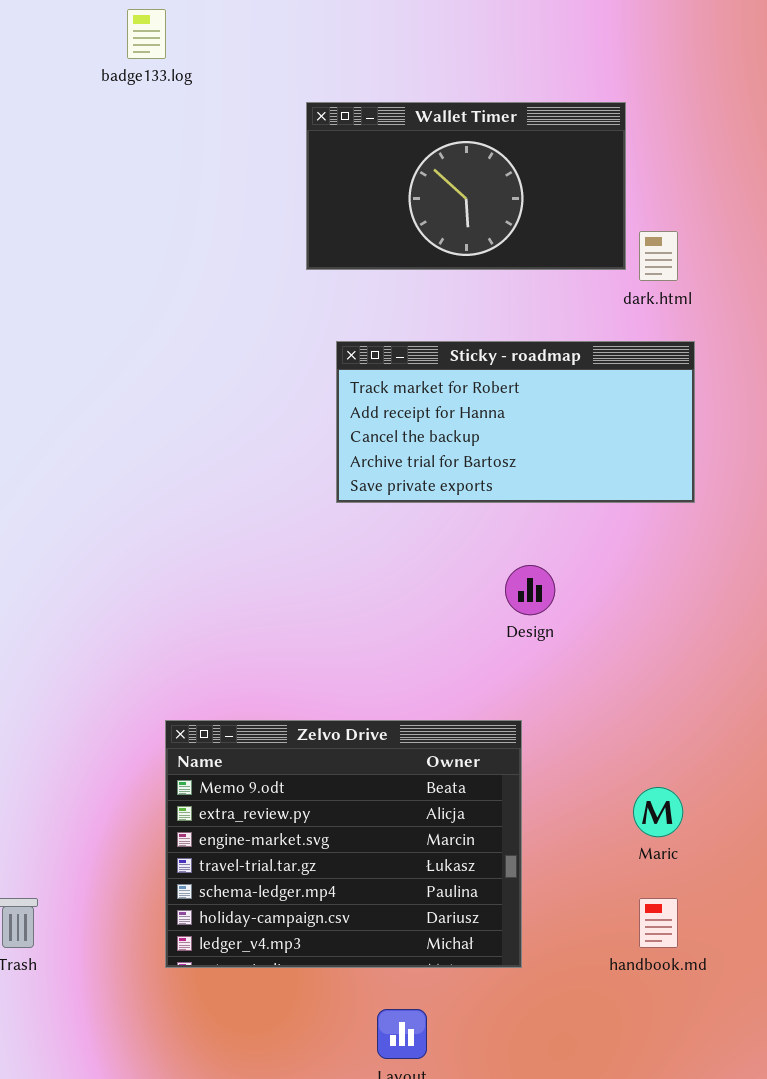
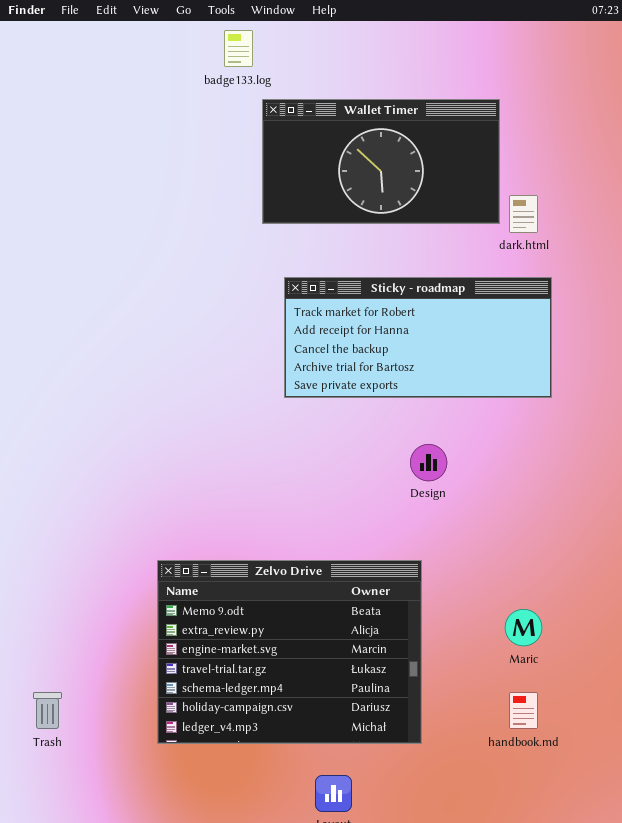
badge133.log: [127,9,166,59] -> [224,30,253,67], moved

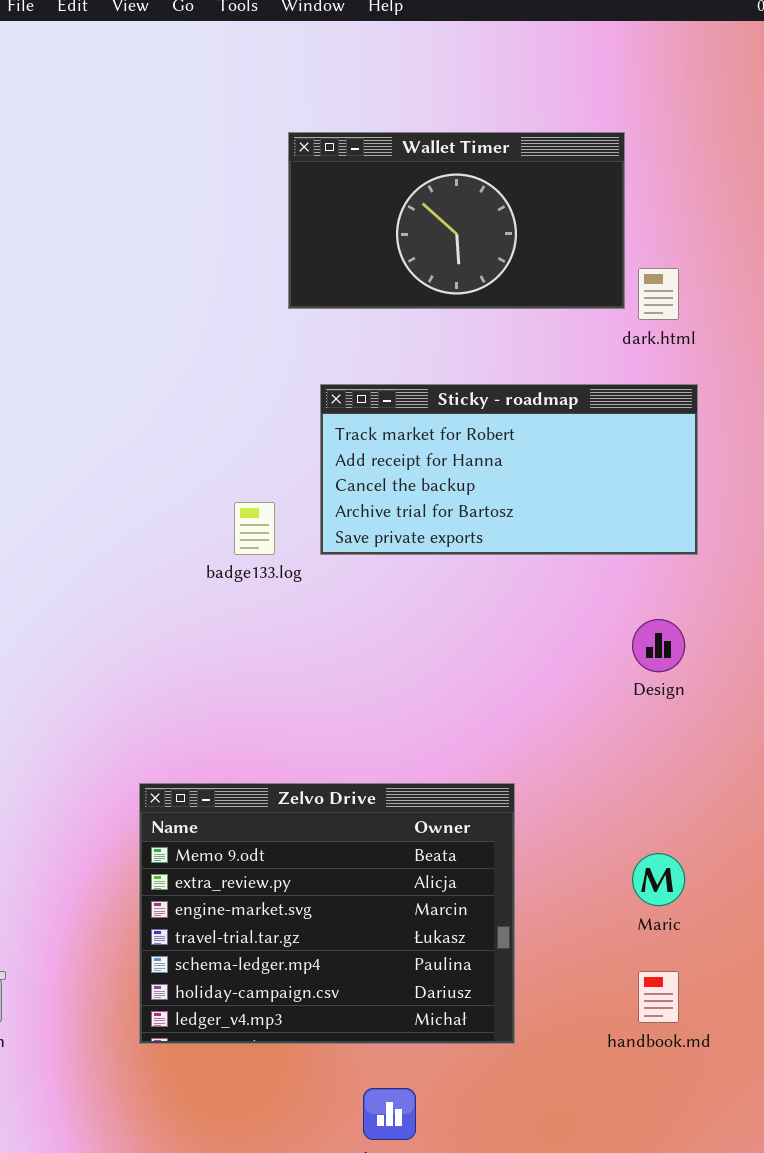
badge133.log: [224,30,253,67] -> [234,502,275,555], moved
Design: [410,444,447,481] -> [632,619,685,672], moved

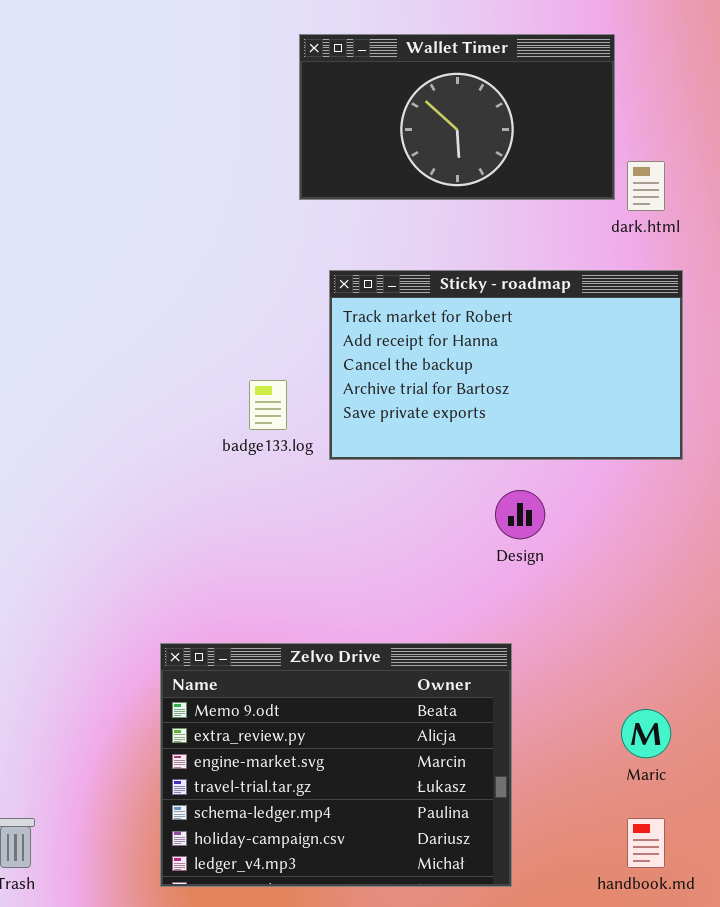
Sticky - roadmap: [320,384,698,555] -> [329,270,683,460], resized
Design: [632,619,685,672] -> [495,490,545,539], moved

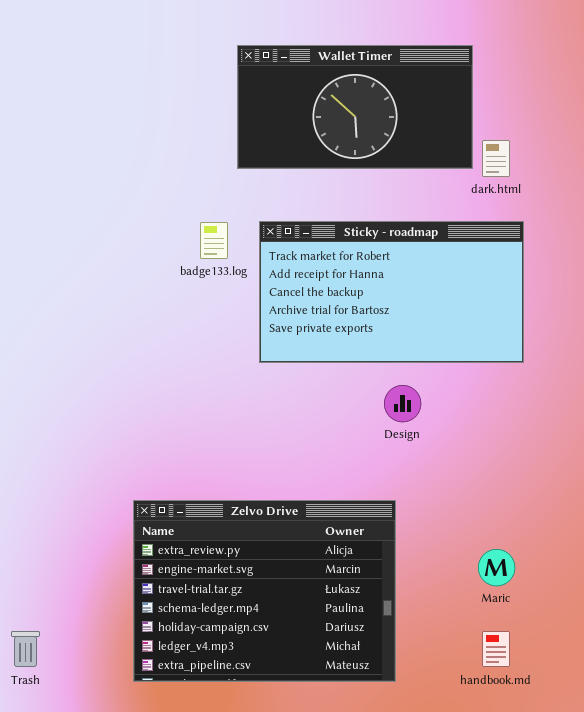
badge133.log: [249,380,287,430] -> [200,222,228,259], moved
Zelvo Drive: [160,643,512,887] -> [133,500,396,682], scrolled down 1 row

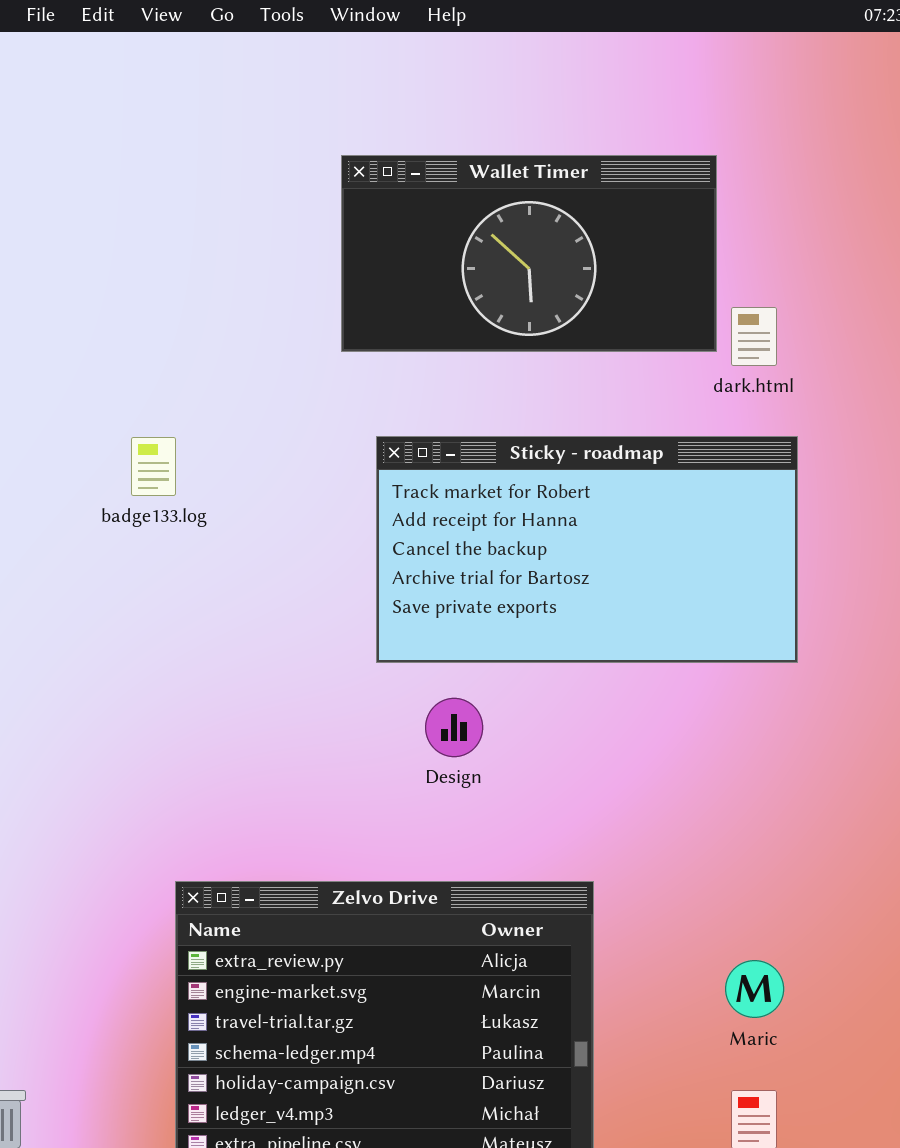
badge133.log: [200,222,228,259] -> [131,437,176,496], moved
Design: [384,385,421,422] -> [425,698,483,757], moved

